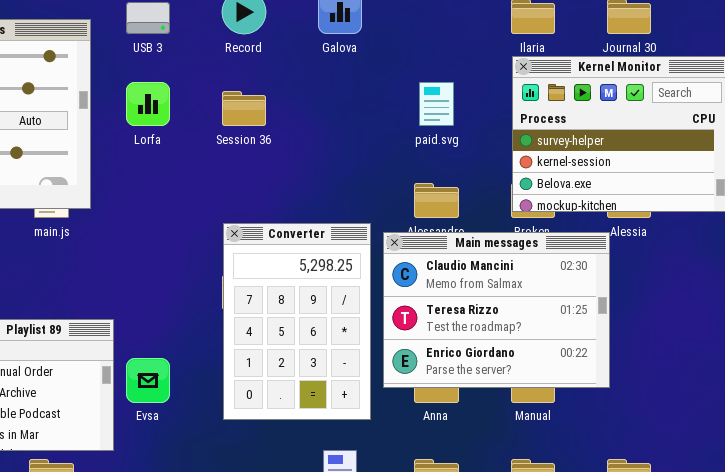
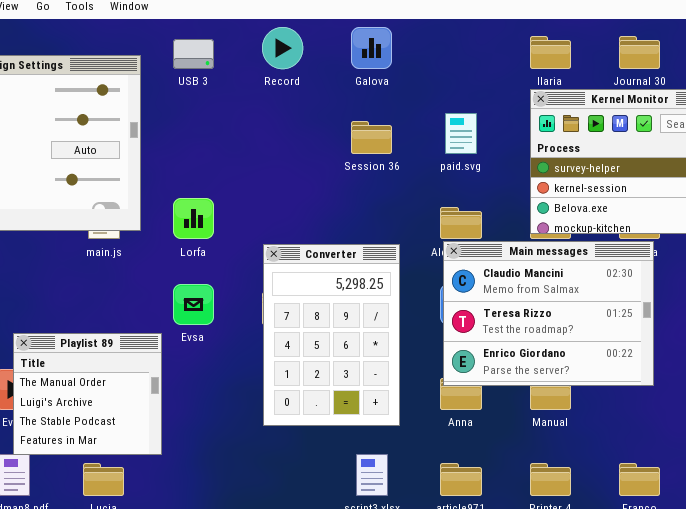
Lorfa: [126,82,170,126] -> [173,198,214,239], moved
Session 36: [222,91,266,126] -> [351,121,392,154], moved
Main messages: [383,232,610,388] -> [443,241,654,386], moved
Evsa: [126,358,170,403] -> [173,284,214,325], moved

